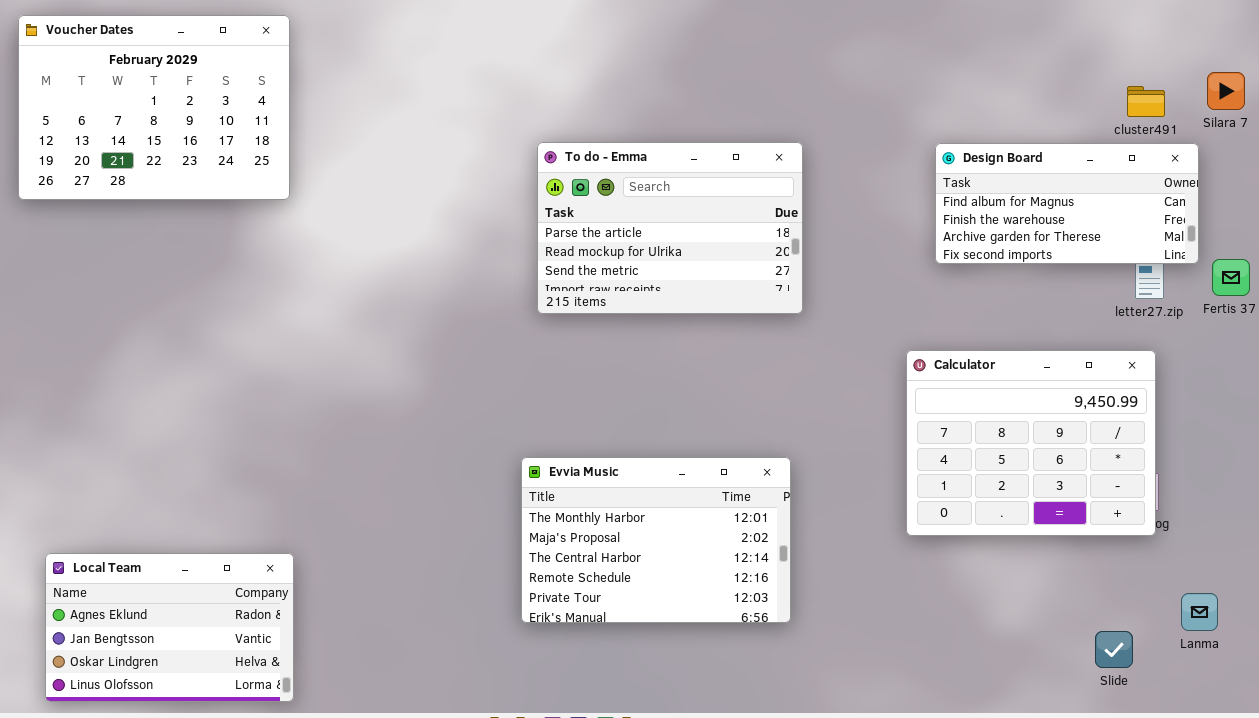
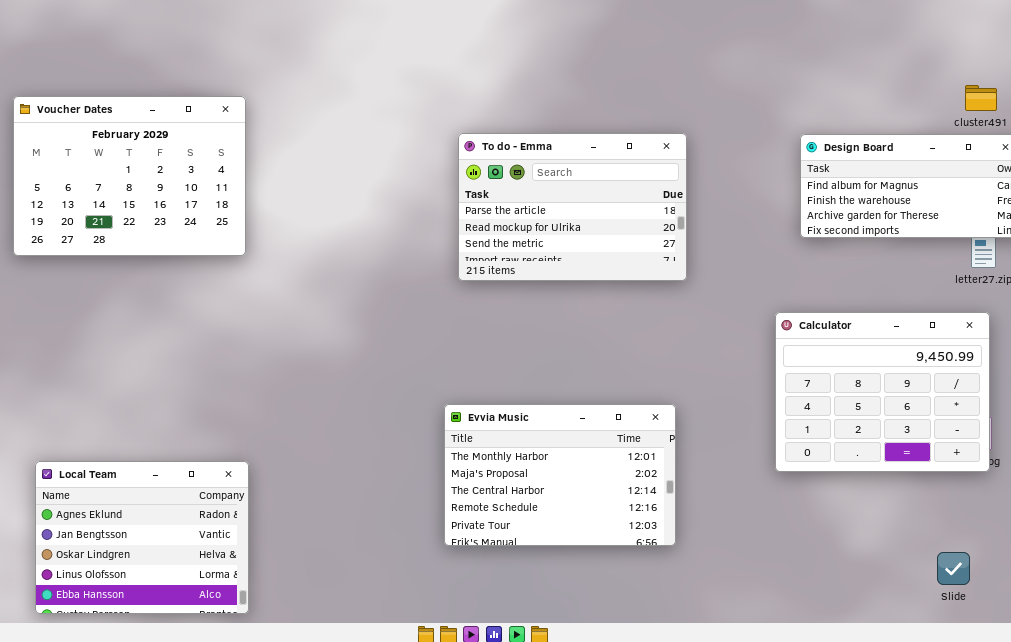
Voucher Dates: [18,15,290,200] -> [13,96,246,256], moved
Local Team: [45,553,294,702] -> [35,461,249,614], resized

